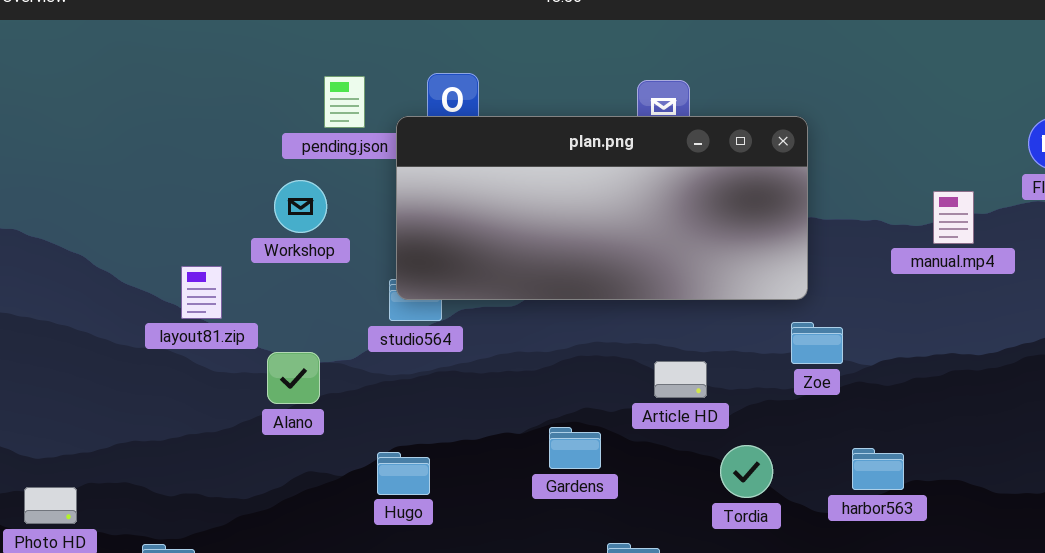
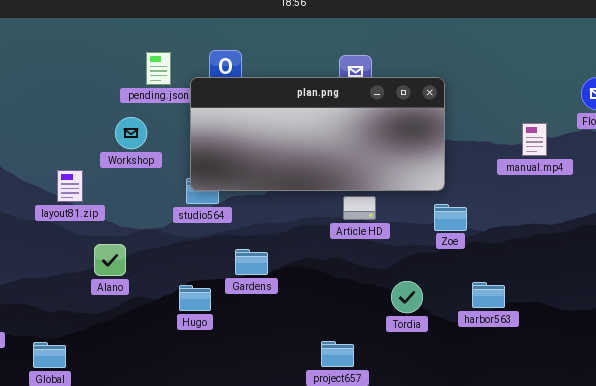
Alano: [267,352,320,404] -> [94,244,126,276], moved
Article HD: [654,361,707,398] -> [343,196,376,220], moved
Gardens: [549,427,601,469] -> [235,249,268,275], moved

